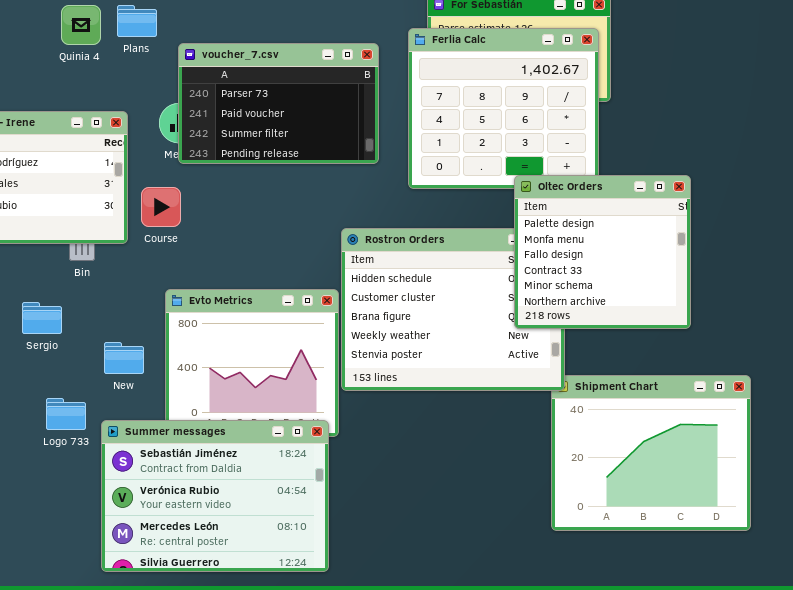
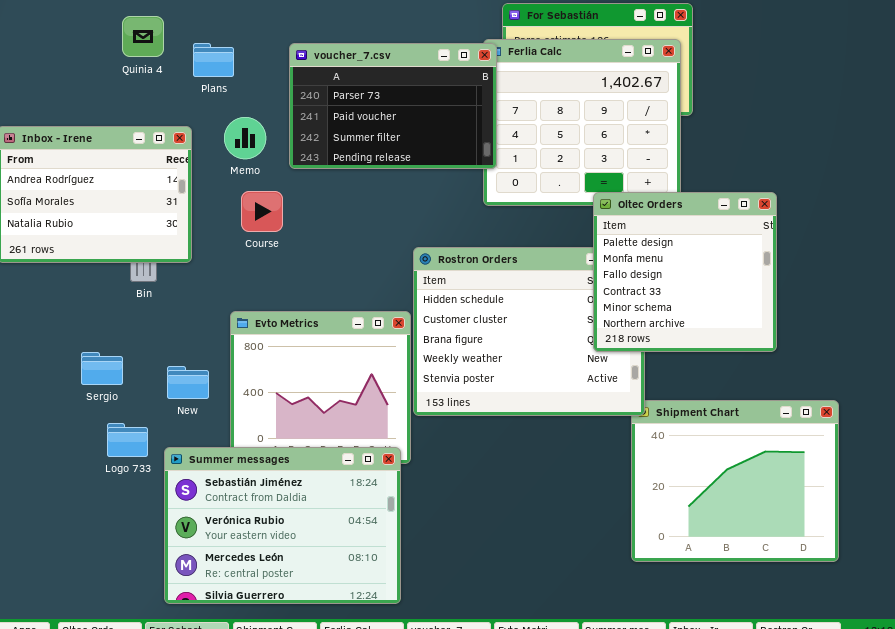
Plans: [117,5,157,37] -> [193,43,234,77], moved
voucher_7.csv: [178,43,379,164] -> [289,43,497,169], moved
Course: [141,187,181,227] -> [241,191,283,232], moved
Sergio: [22,302,62,334] -> [81,352,123,385], moved

